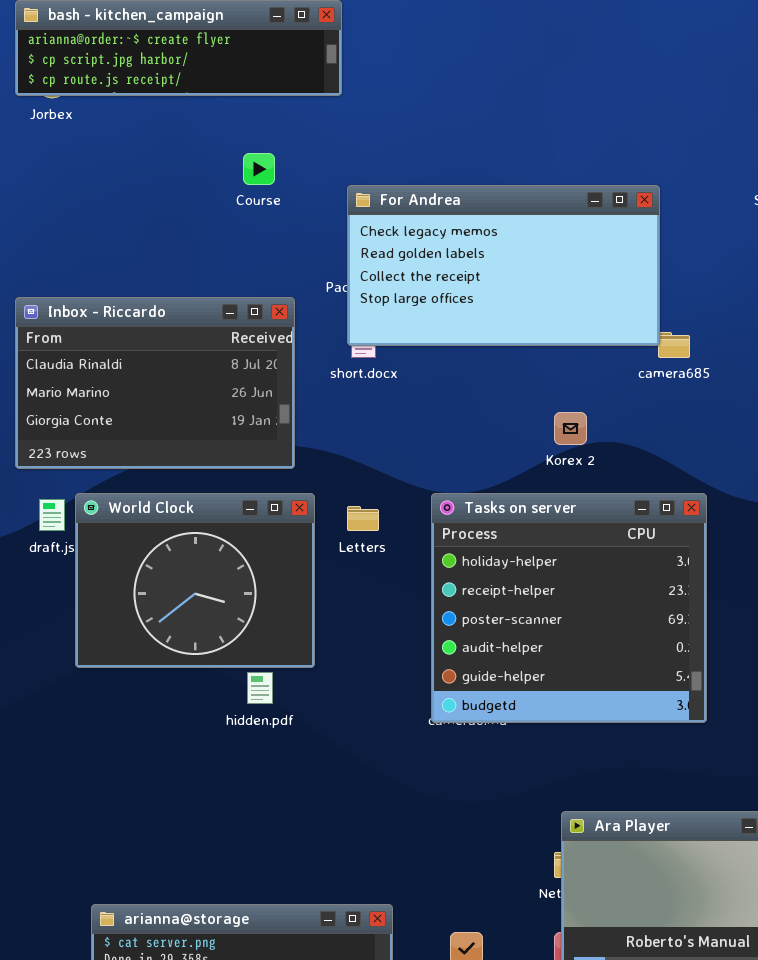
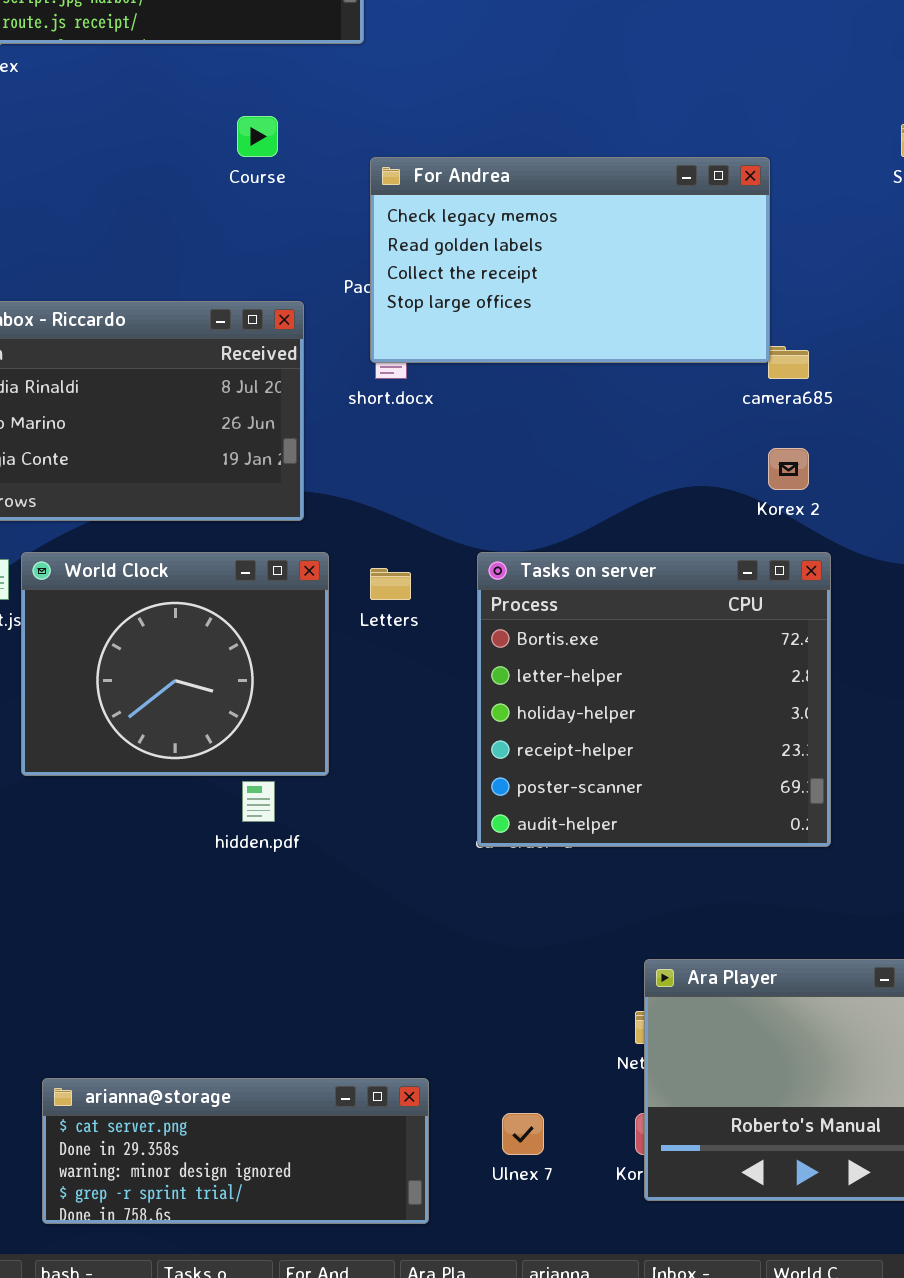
Korex 2: [554,412,587,445] -> [768,448,809,490], moved
Tasks on server: [431,493,707,723] -> [477,552,831,847], scrolled up 2 rows

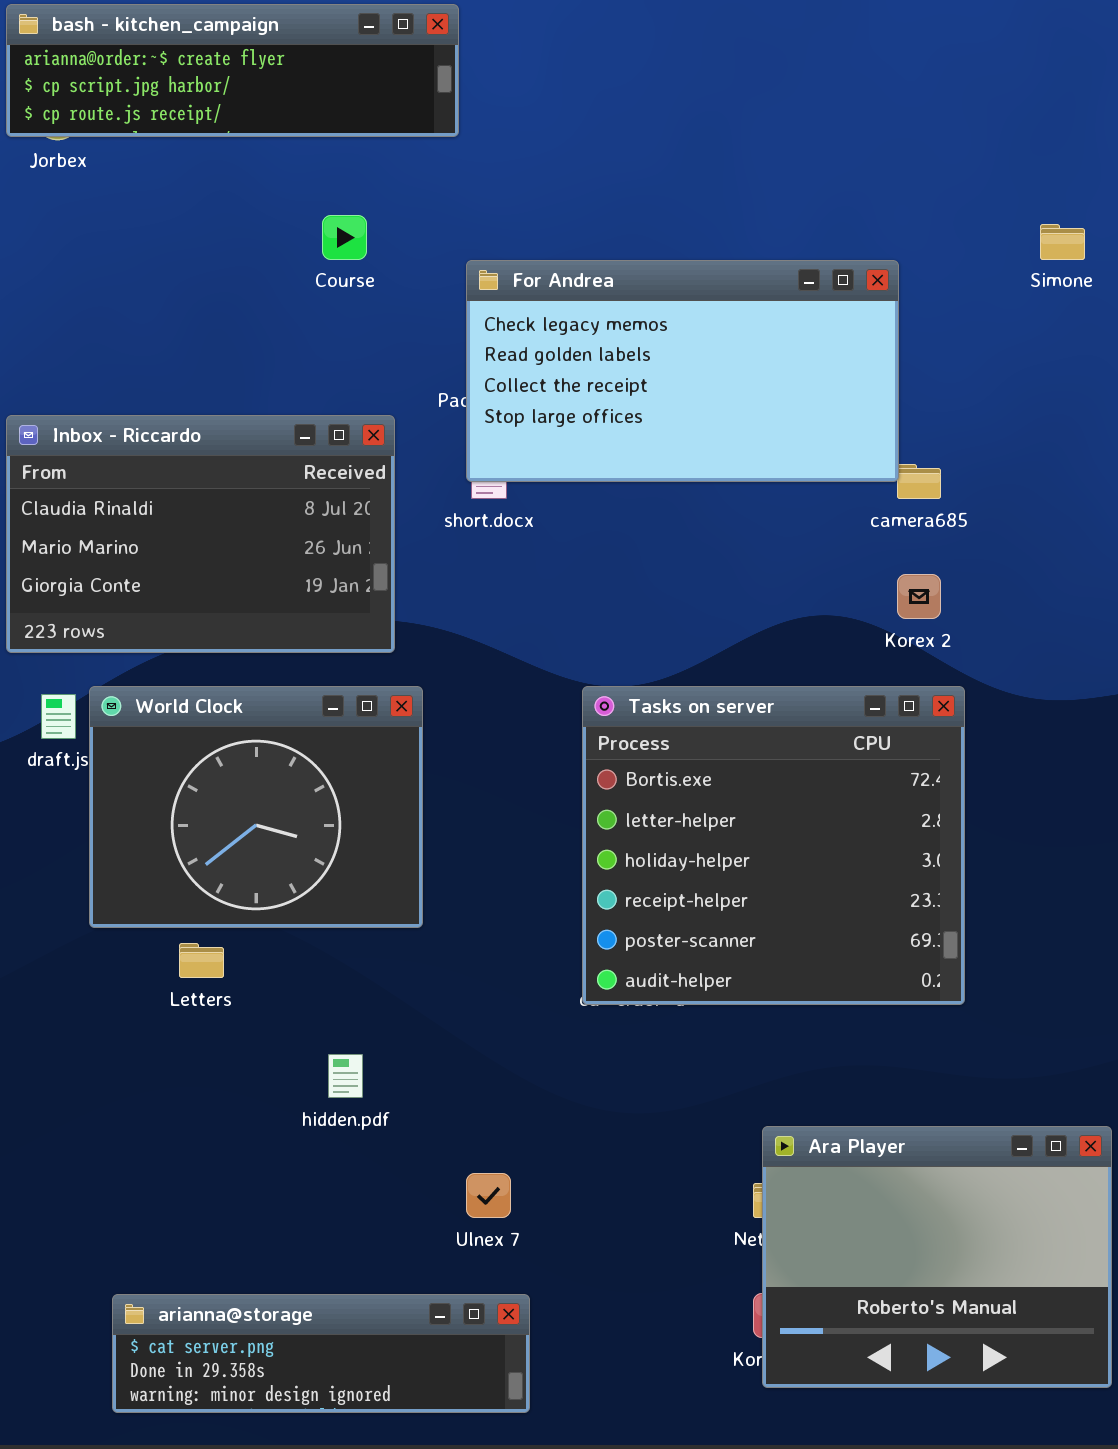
Letters: [370,568,411,600] -> [179,943,224,978], moved
hidden.pdf: [242,781,275,822] -> [328,1054,363,1098], moved
arianna@storage: [42,1078,429,1224] -> [112,1294,530,1413], resized
Ulnex 7: [502,1113,544,1155] -> [466,1173,511,1218], moved

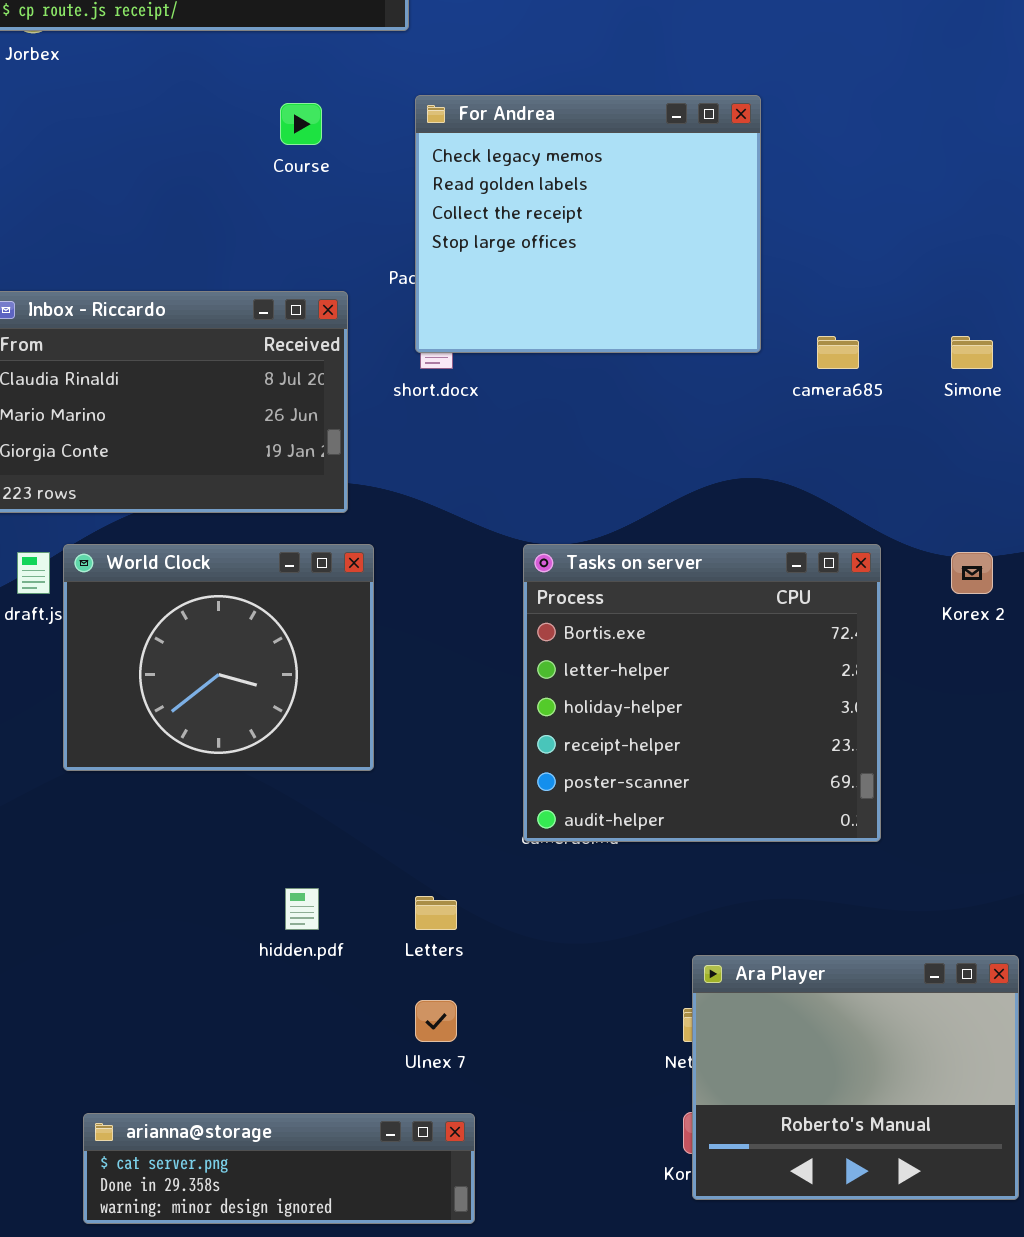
Simone: [1040,224,1085,260] -> [951,336,993,369], moved
For Andrea: [466,260,899,482] -> [415,95,761,353], resized
Korex 2: [897,574,941,619] -> [951,552,993,594], moved
Letters: [179,943,224,978] -> [415,896,457,930], moved

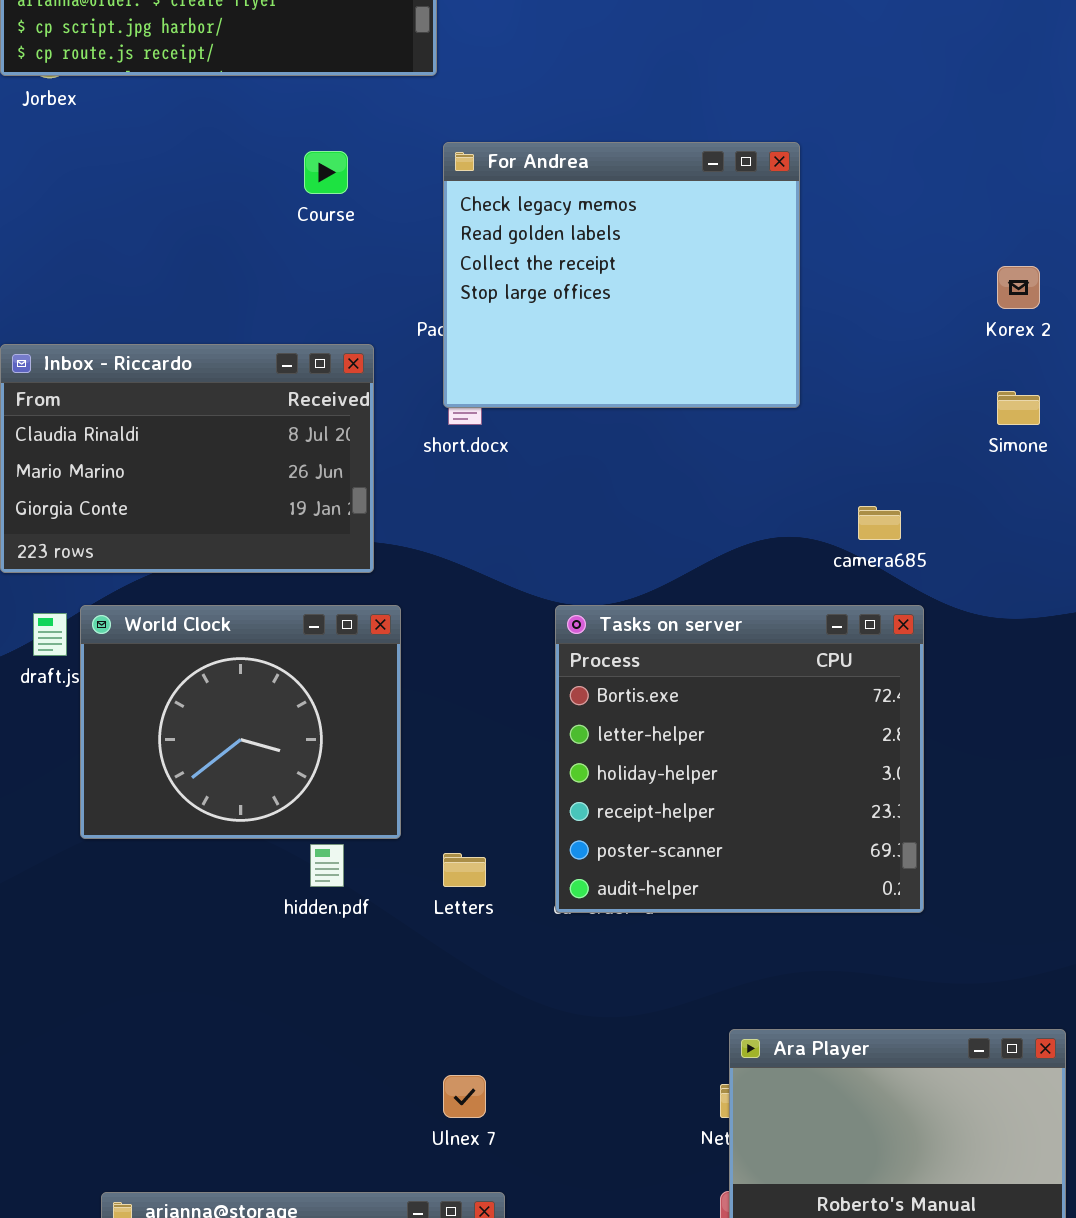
camera685: [817,336,859,369] -> [858,506,901,540], moved
Korex 2: [951,552,993,594] -> [997,266,1040,309], moved
hidden.pdf: [285,888,319,930] -> [310,844,344,887], moved
Letters: [415,896,457,930] -> [443,853,486,887], moved

